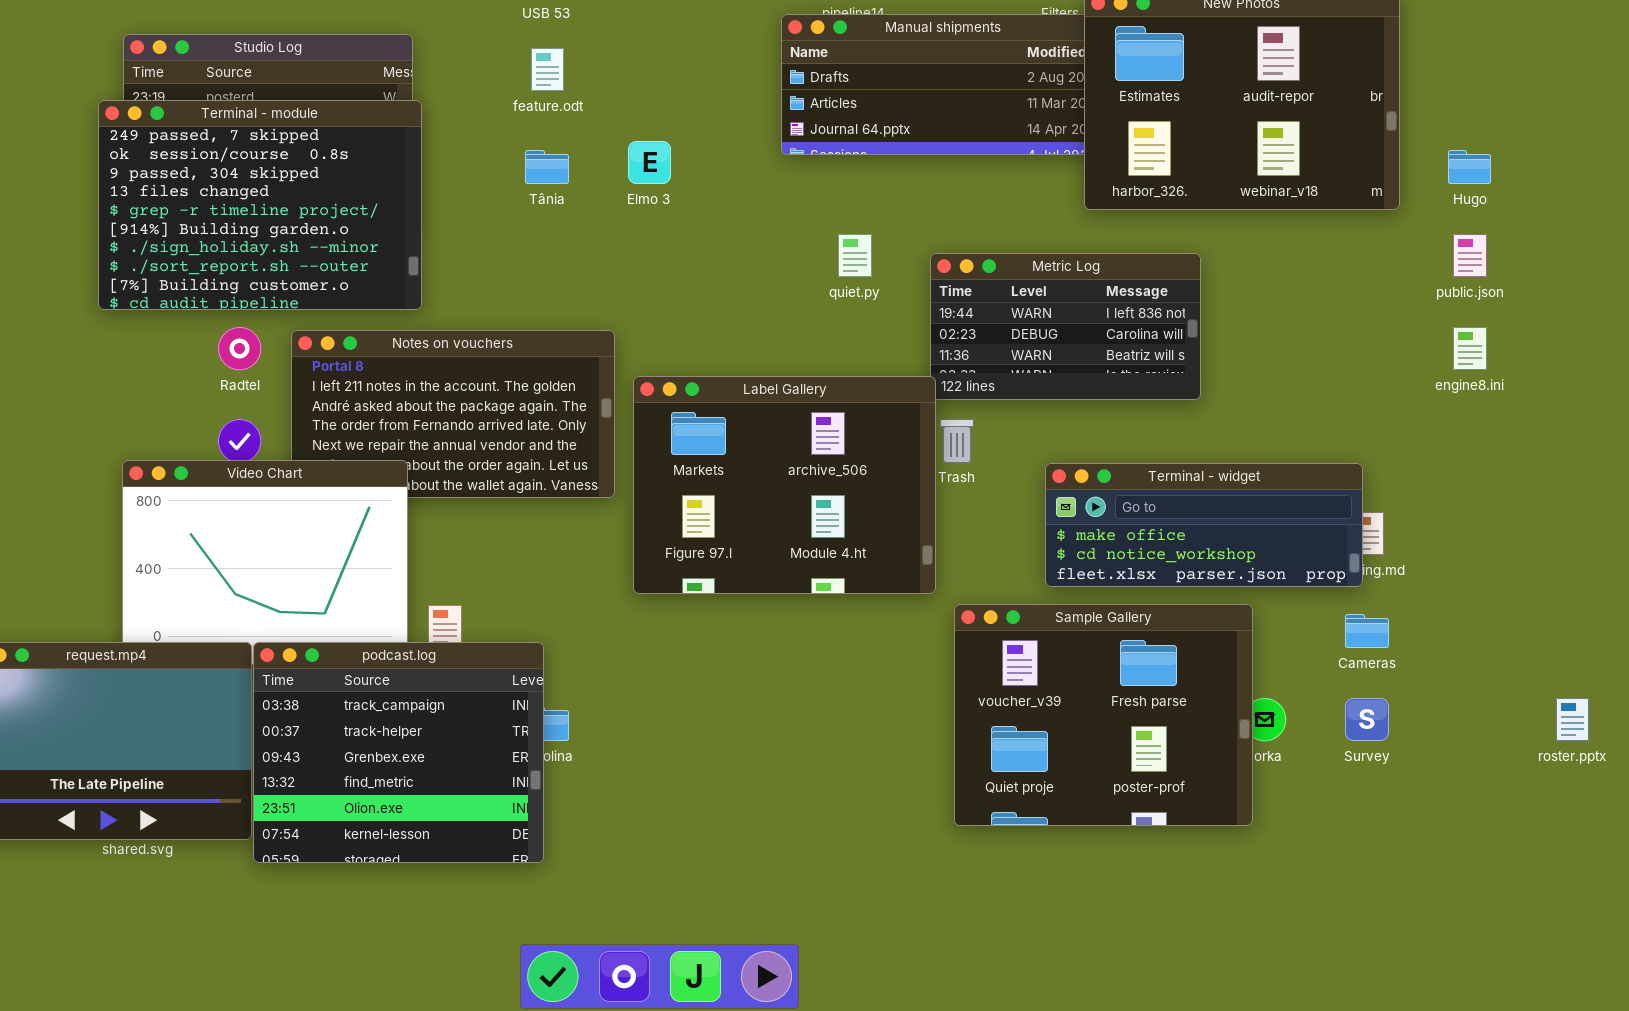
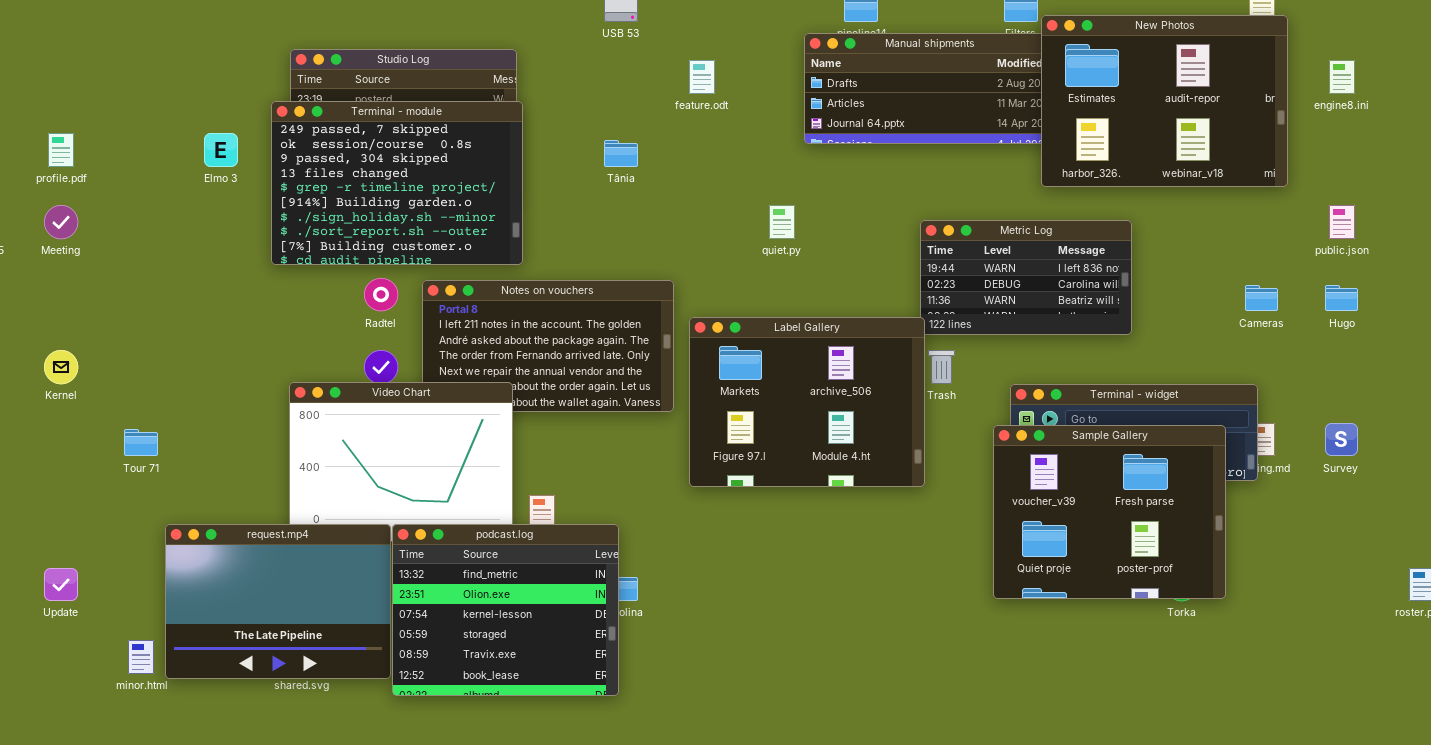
feature.odt: [531,48,564,91] -> [689,60,715,94], moved
Elmo 3: [628,141,671,184] -> [204,133,238,167], moved
Hugo: [1448,150,1491,184] -> [1325,285,1358,311], moved
quiet.py: [838,234,872,277] -> [769,205,795,239], moved
engine8.ini: [1453,327,1487,370] -> [1329,60,1355,94], moved
Sample Gallery: [954,604,1253,826] -> [993,425,1226,599], moved
Cameras: [1345,614,1389,648] -> [1245,285,1278,311], moved
podcast.log: [253,642,544,863] -> [392,524,619,696], scrolled down 3 rows
Survey: [1345,698,1389,741] -> [1325,423,1358,456], moved

